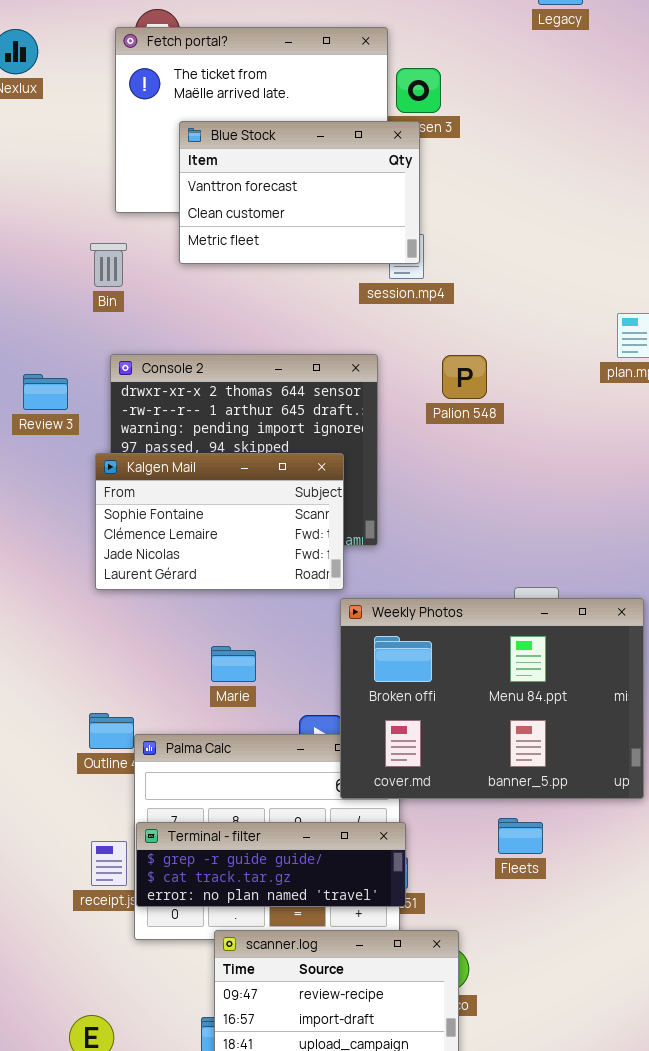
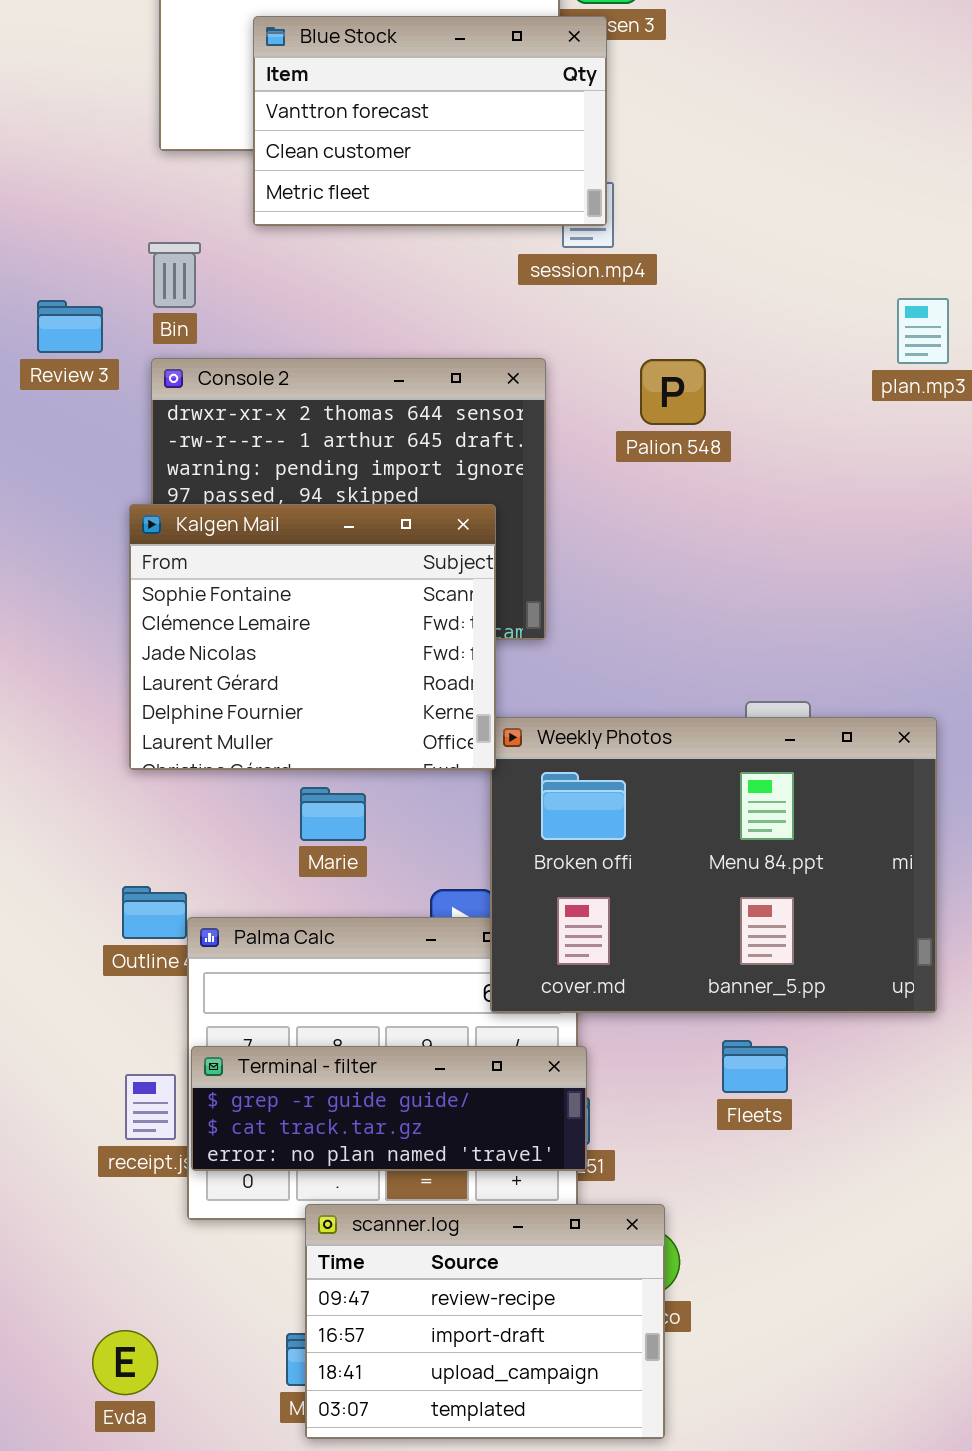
Bin: [90,243,127,287] -> [148,242,201,308], moved
Review 3: [23,374,68,410] -> [37,300,103,353], moved
Kalgen Mail: [95,453,344,590] -> [129,504,496,770], resized

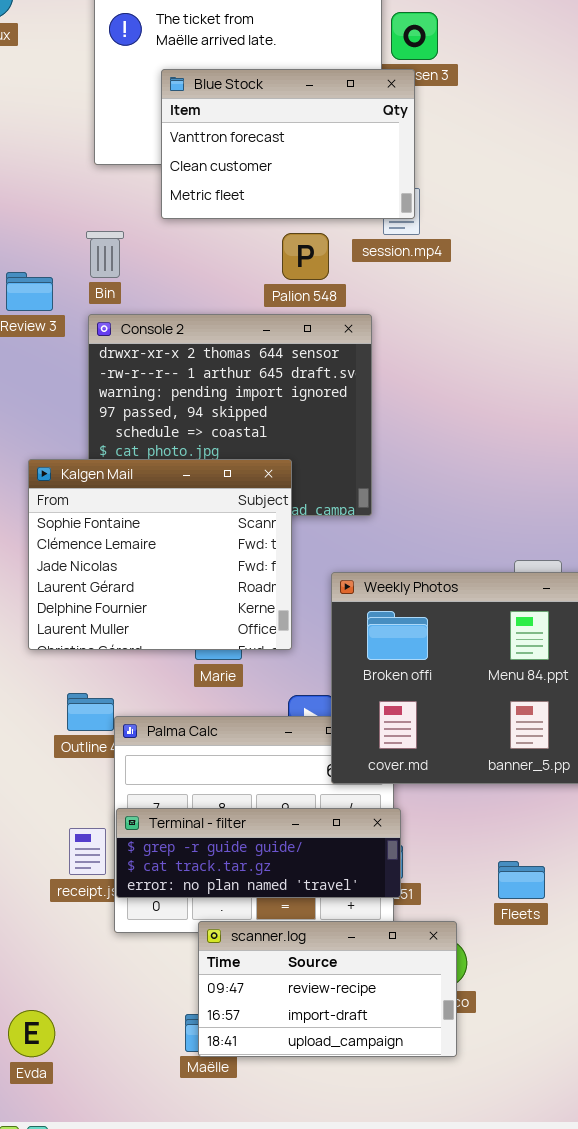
Palion 548: [640,359,706,425] -> [282,233,329,280], moved
Kalgen Mail: [129,504,496,770] -> [28,459,292,650], moved
Fleets: [722,1040,788,1093] -> [498,861,545,899], moved
scanner.log: [305,1204,665,1439] -> [198,921,457,1057], resized
Evda: [92,1330,158,1395] -> [8,1010,55,1057], moved

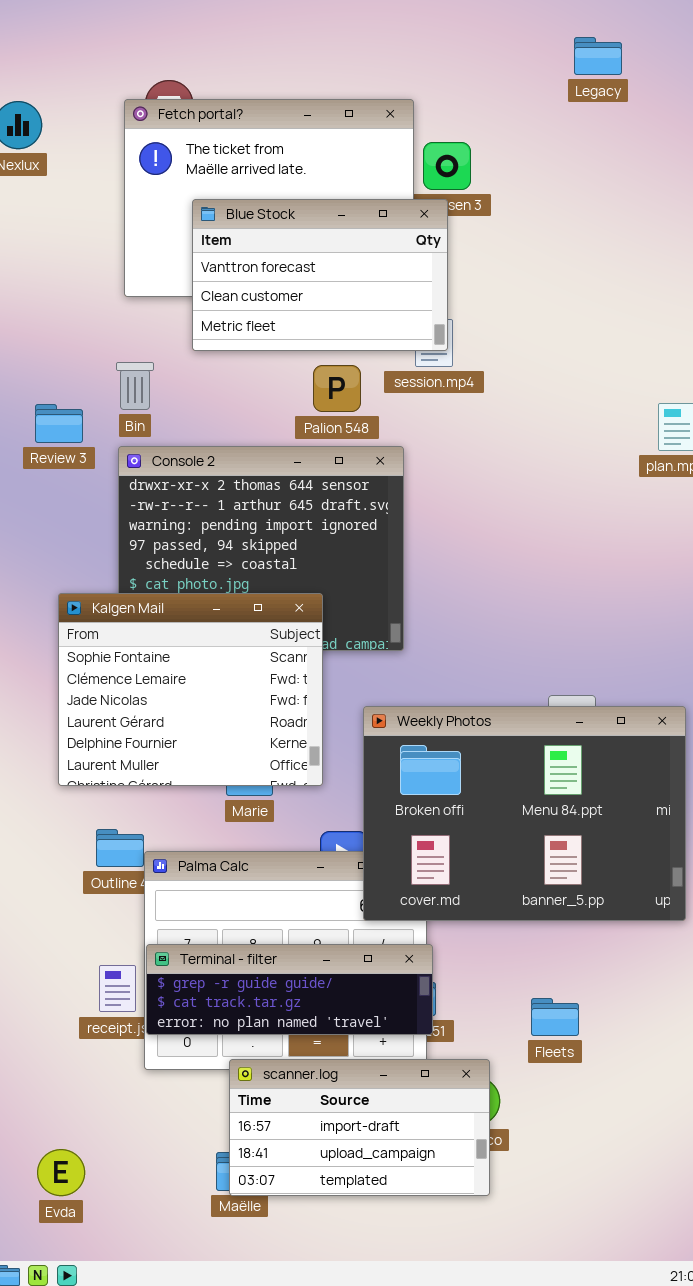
scanner.log: [198,921,457,1057] -> [229,1059,490,1196], scrolled down 1 row

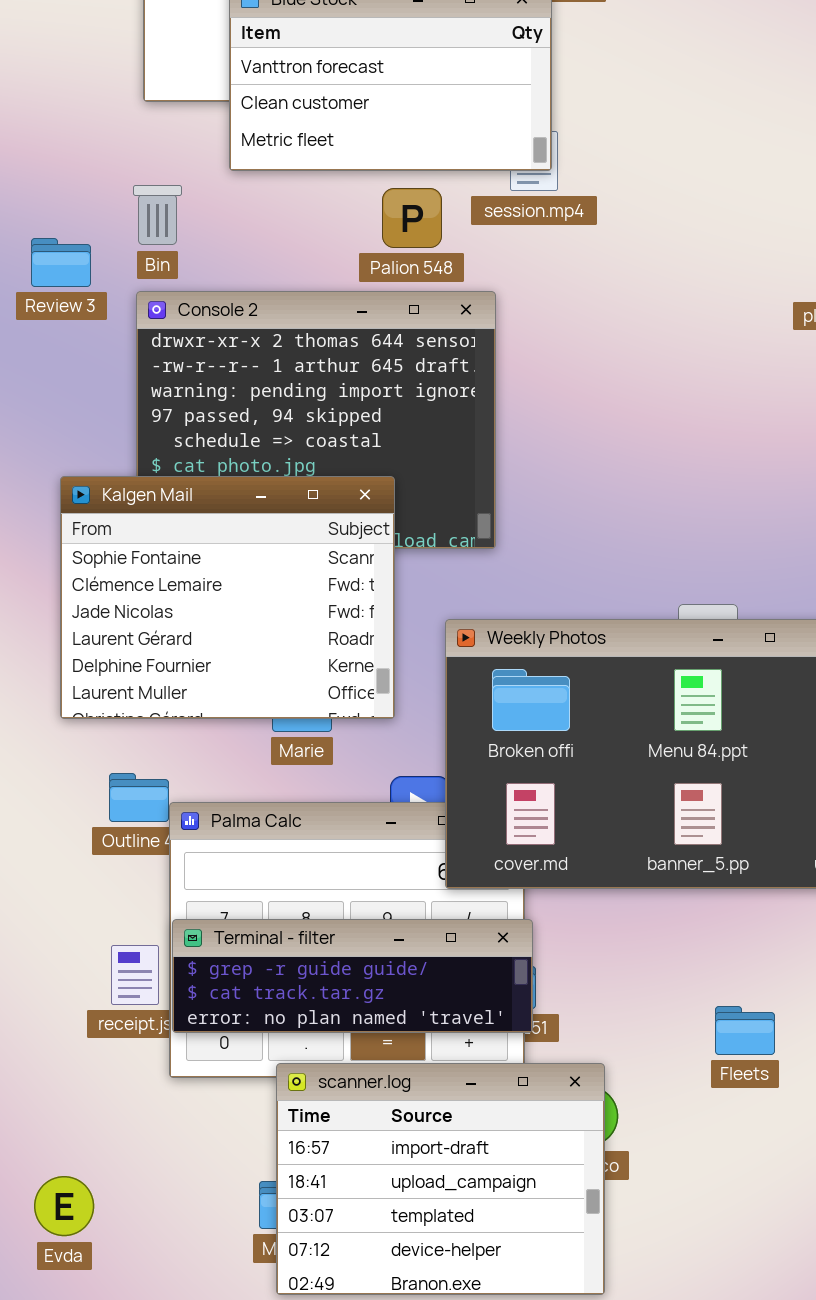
Fleets: [531,998,579,1036] -> [715,1006,775,1055], moved
scanner.log: [229,1059,490,1196] -> [276,1063,605,1295], resized

